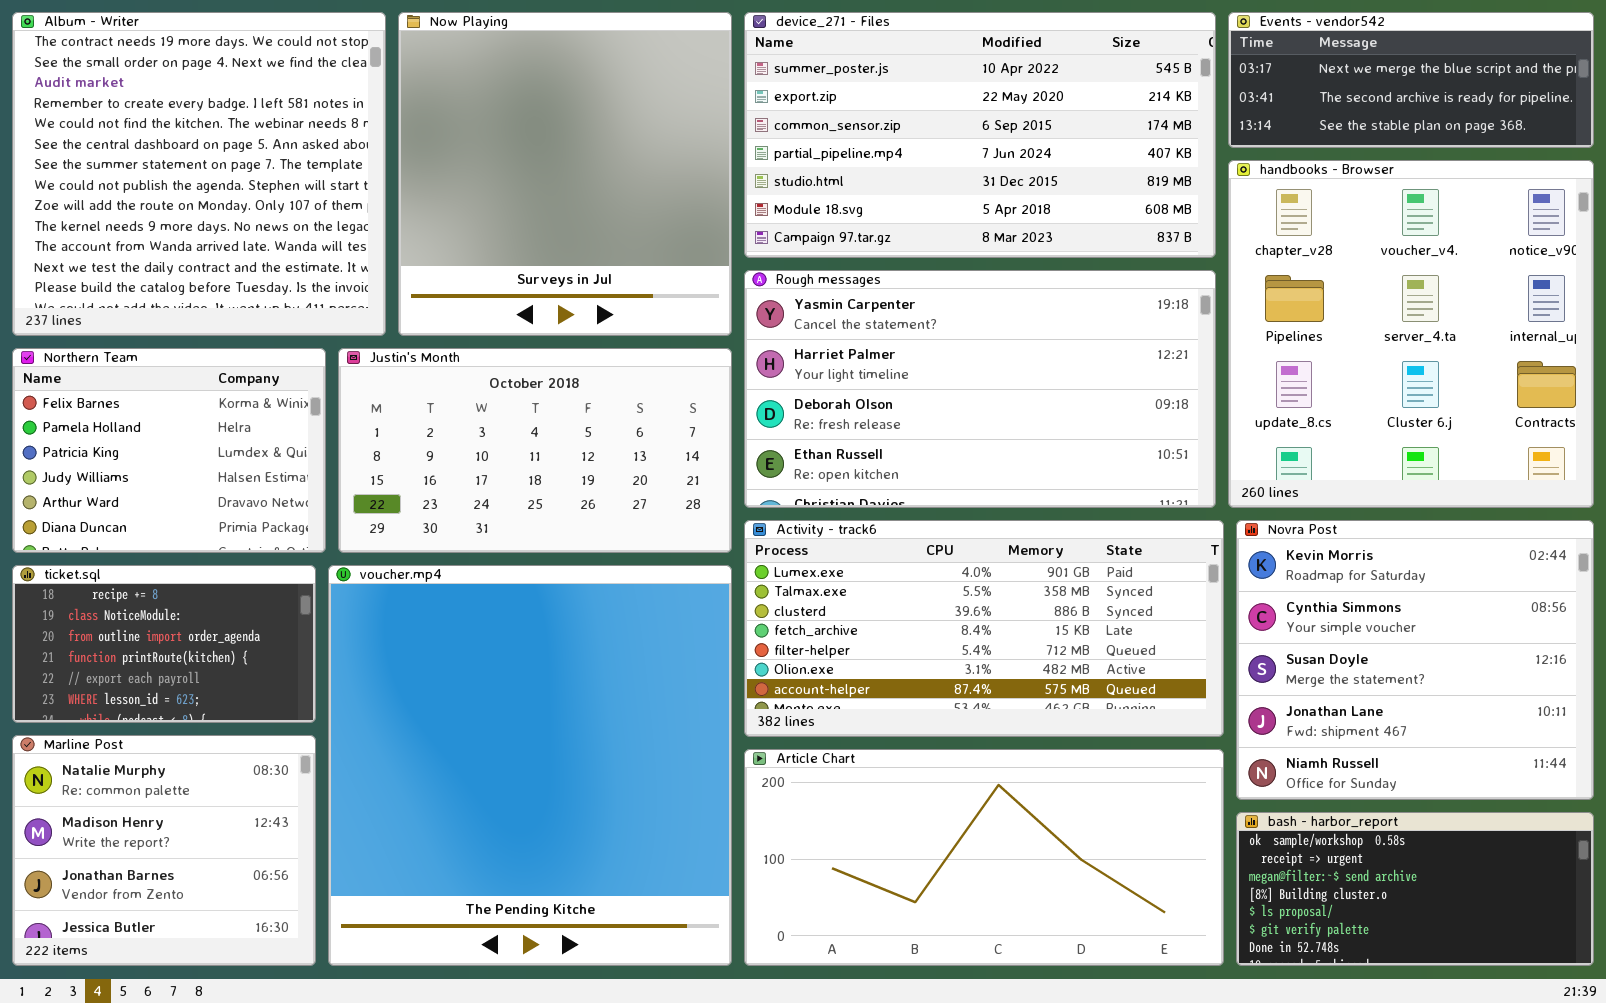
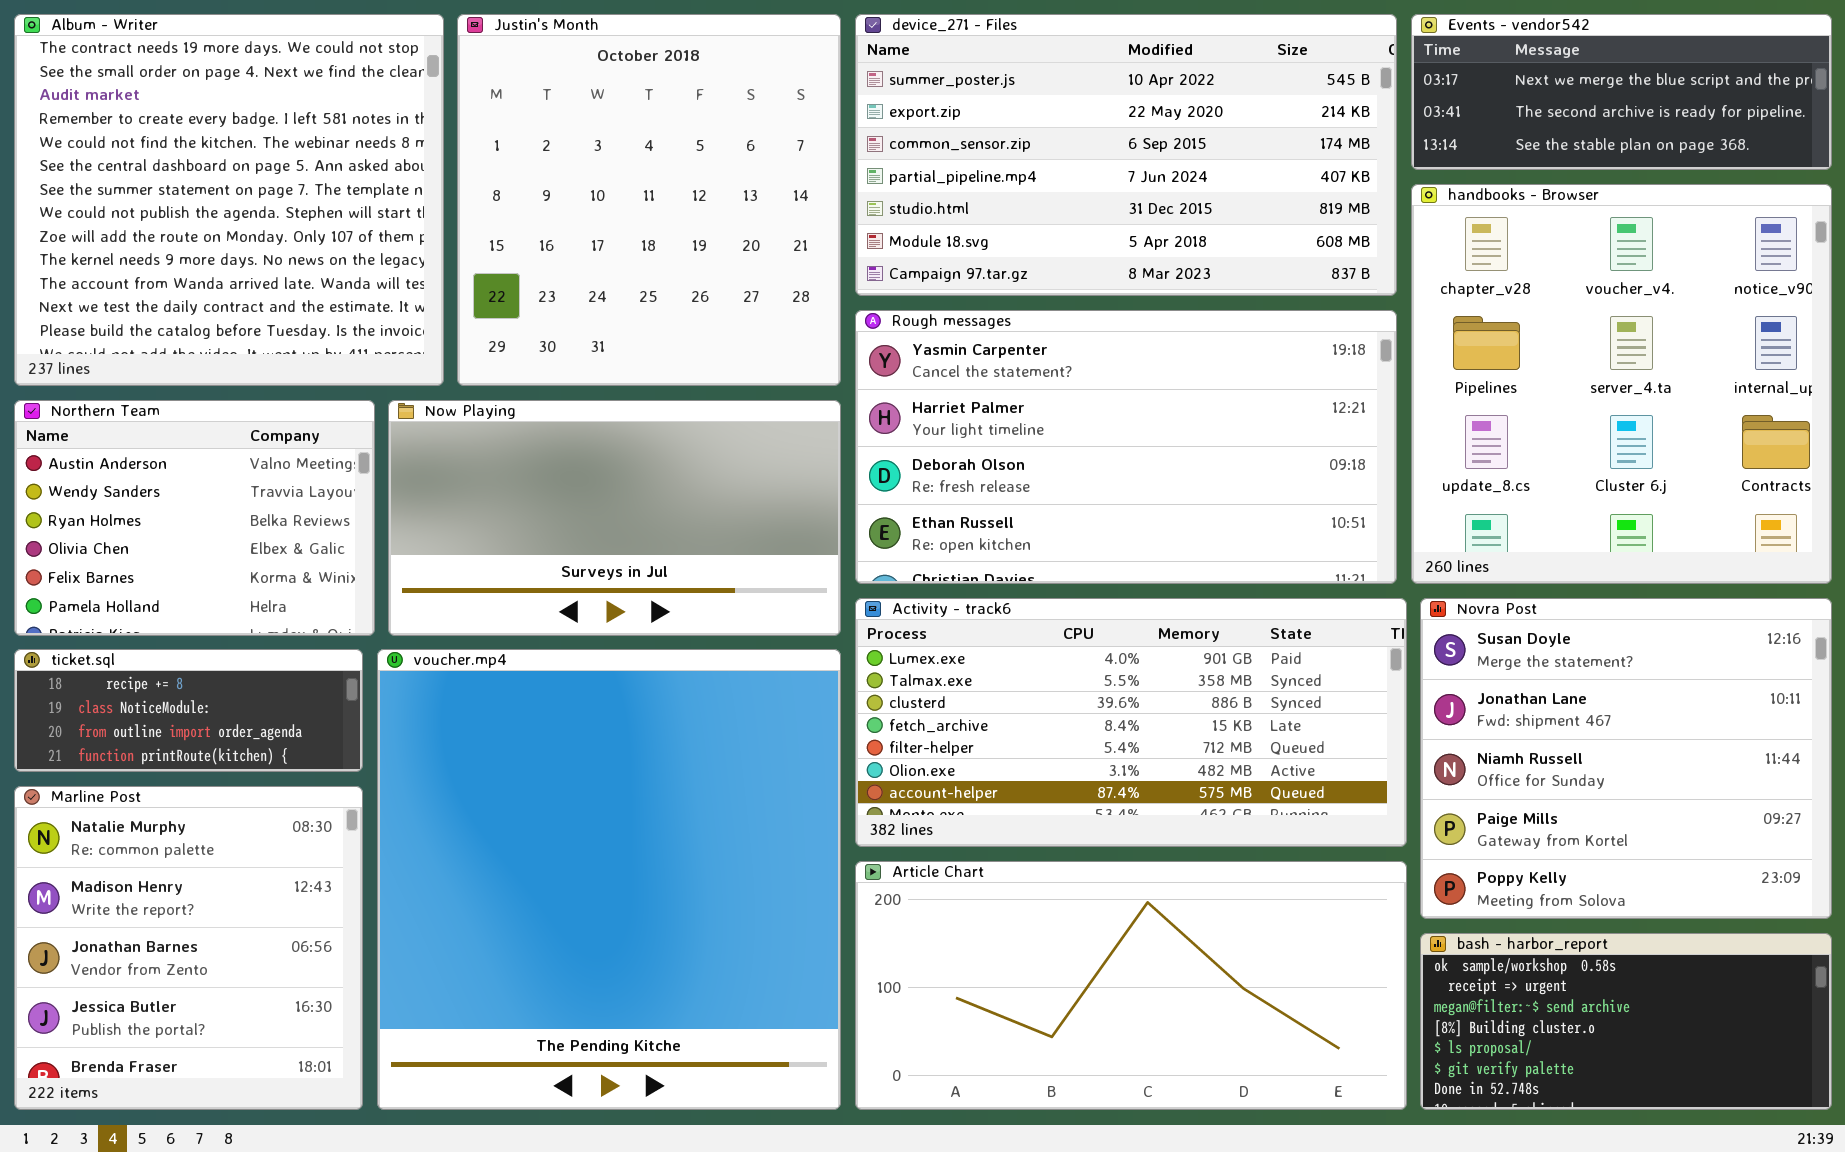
Now Playing: [398,12,732,336] -> [388,400,841,636], moved, resized
Northern Team: [12,348,326,553] -> [14,400,375,636], scrolled up 4 rows
Justin's Month: [338,348,732,553] -> [457,14,841,386], moved, resized
Novra Post: [1236,520,1594,800] -> [1420,598,1832,919], scrolled down 2 rows
ticket.sql: [12,565,316,723] -> [14,649,363,772], resized
Marline Post: [12,735,316,966] -> [14,786,363,1110], resized

